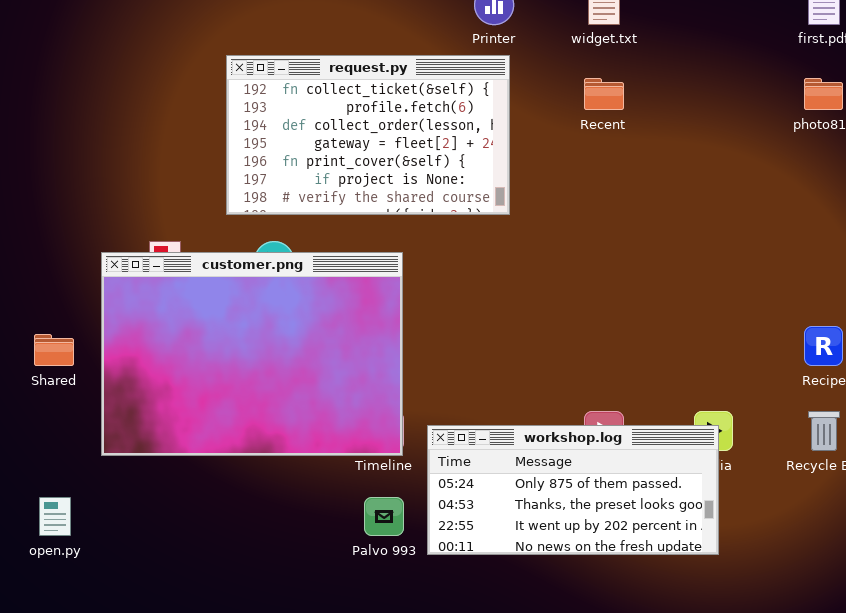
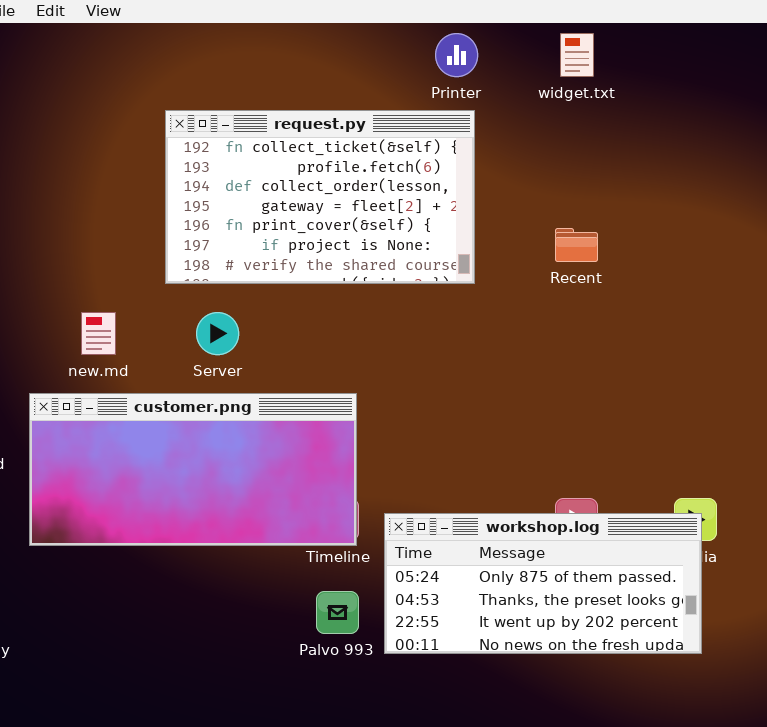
Recent: [584,78,624,110] -> [555,228,598,262], moved
customer.png: [101,252,403,456] -> [29,393,357,546], resized

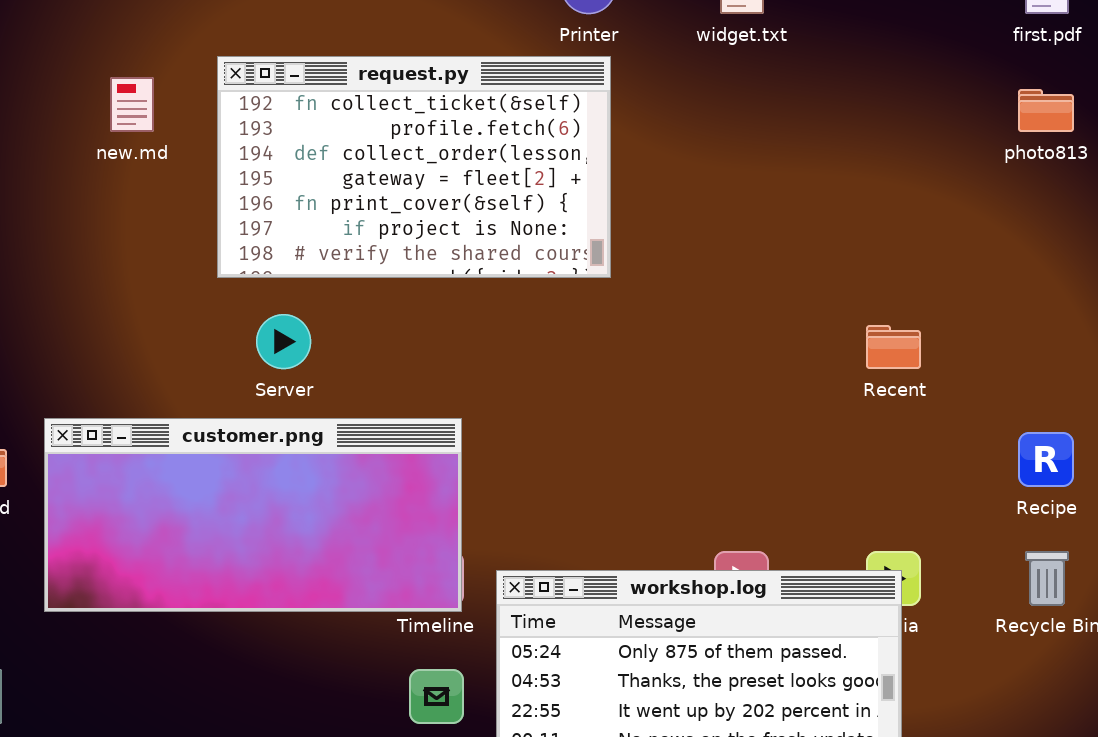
Recent: [555,228,598,262] -> [866,325,921,369], moved
new.md: [81,312,116,355] -> [110,77,154,132], moved

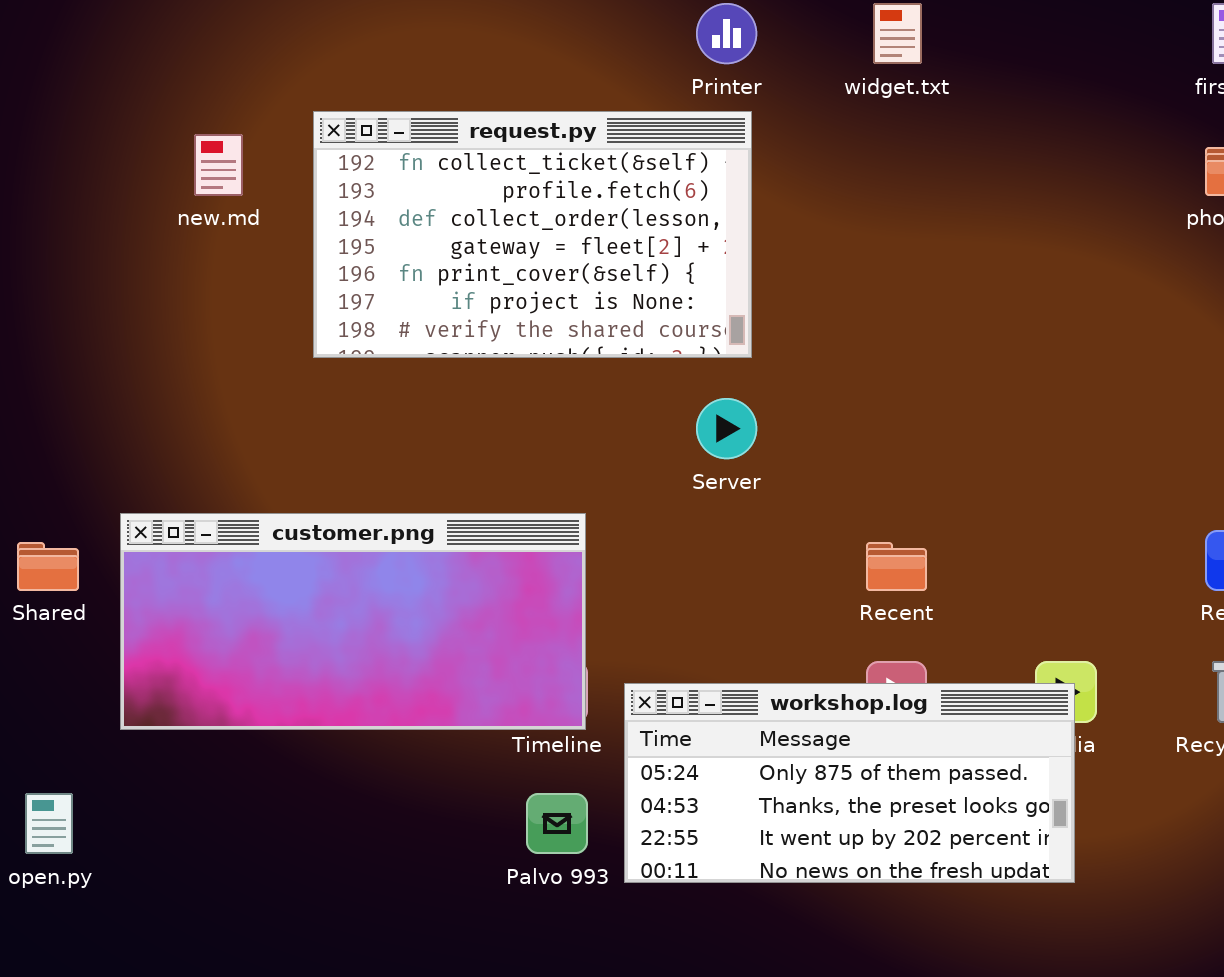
Server: [256,314,311,369] -> [696,398,757,459], moved
Recent: [866,325,921,369] -> [866,542,927,591], moved

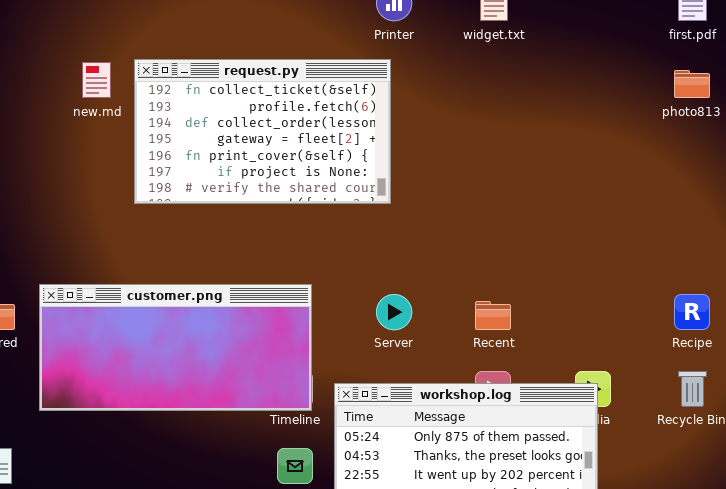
request.py: [313,111,752,358] -> [134,59,391,204], moved
Server: [696,398,757,459] -> [376,294,412,330], moved

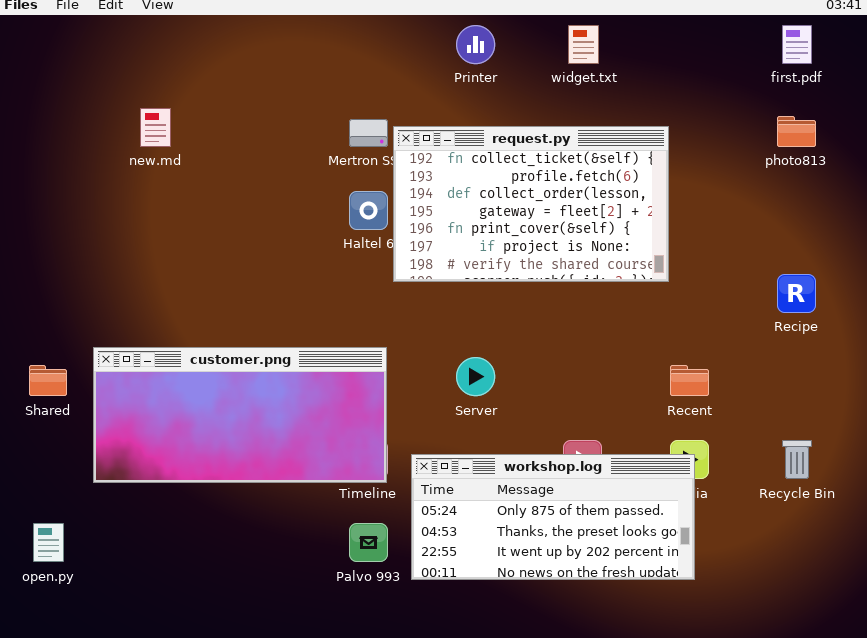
request.py: [134,59,391,204] -> [393,126,669,282], moved
Recipe: [674,294,710,330] -> [777,274,816,313], moved
Recent: [475,301,511,330] -> [670,365,709,396], moved

